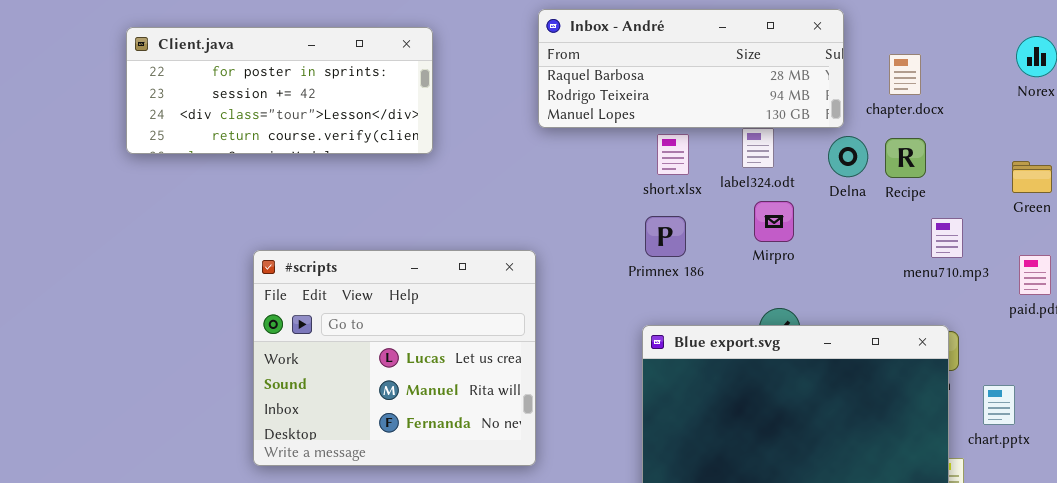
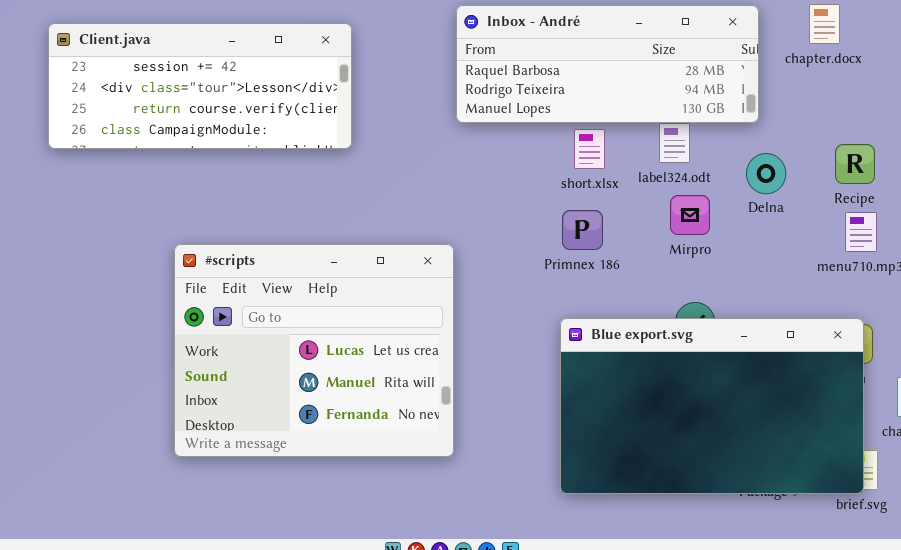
Client.java: [126,27,433,154] -> [48,23,352,149], scrolled down 1 row
chapter.docx: [889,54,921,95] -> [809,4,840,44], moved
Delna: [828,136,868,177] -> [746,153,786,194], moved
Recipe: [885,138,926,178] -> [835,144,875,184], moved

